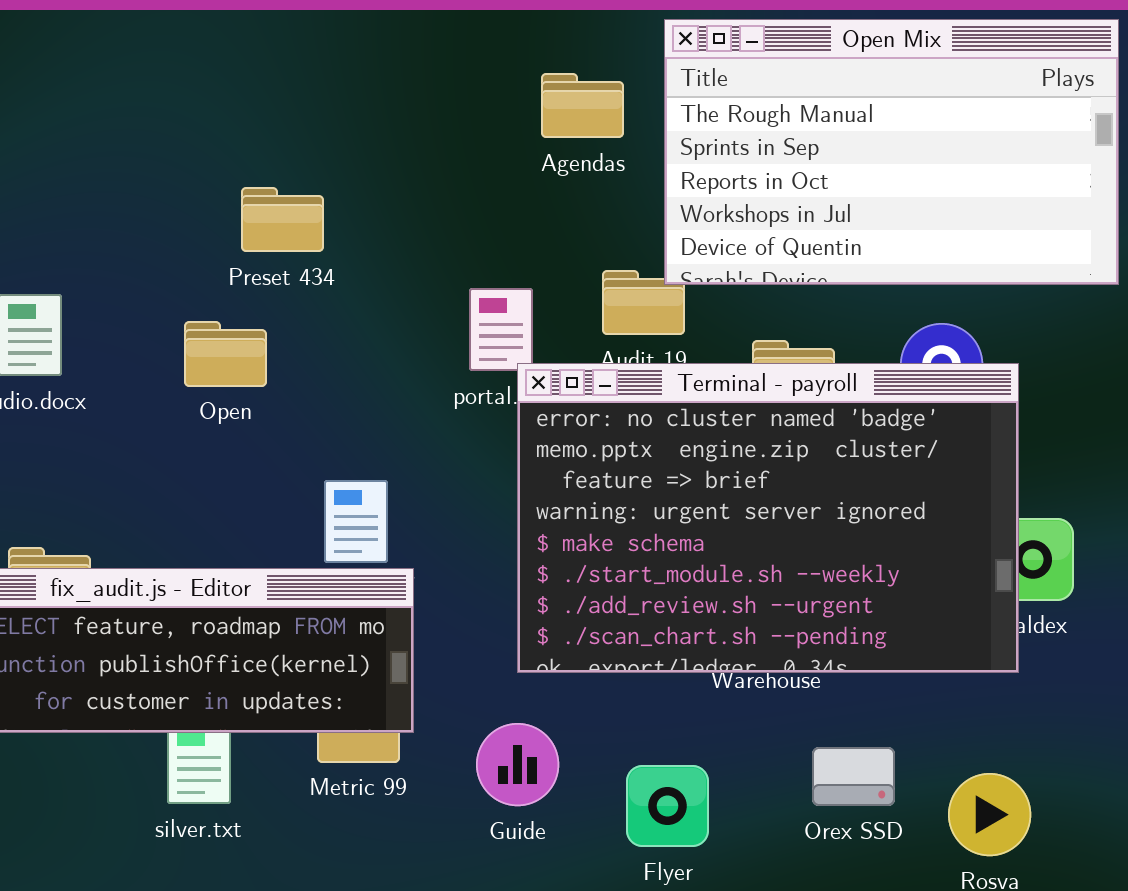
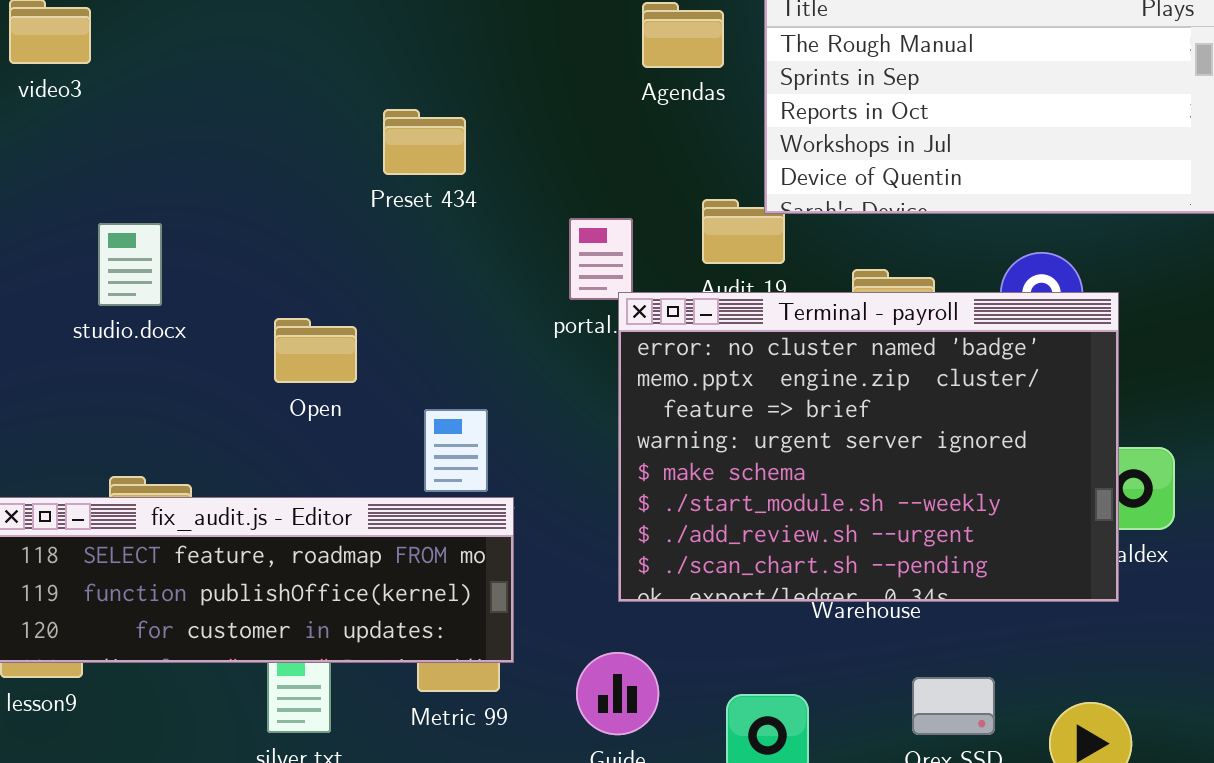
Preset 434: [241,187,324,252] -> [383,109,466,175], moved
Open: [184,321,267,387] -> [274,318,357,383], moved

